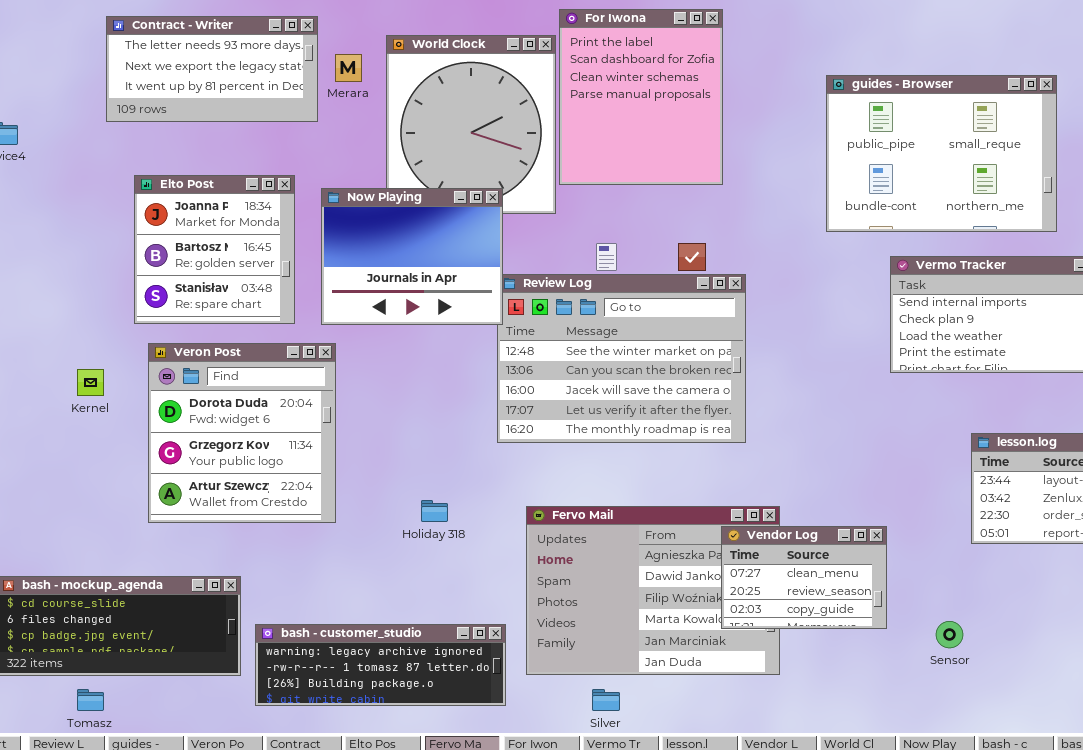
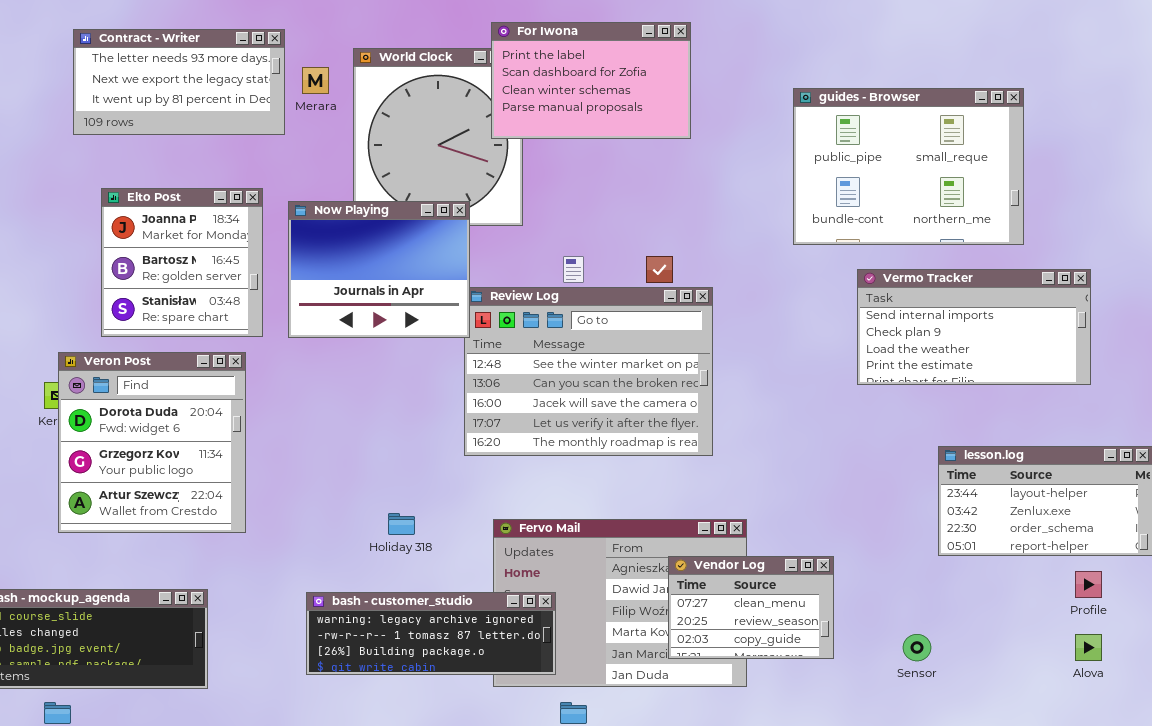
For Iwona: [559,9,723,185] -> [491,22,691,139], resized
Veron Post: [148,343,336,523] -> [58,352,246,533], moved
Vendor Log: [721,526,887,629] -> [668,556,834,659], moved
bash - customer_studio: [255,624,506,706] -> [306,592,556,675], moved

